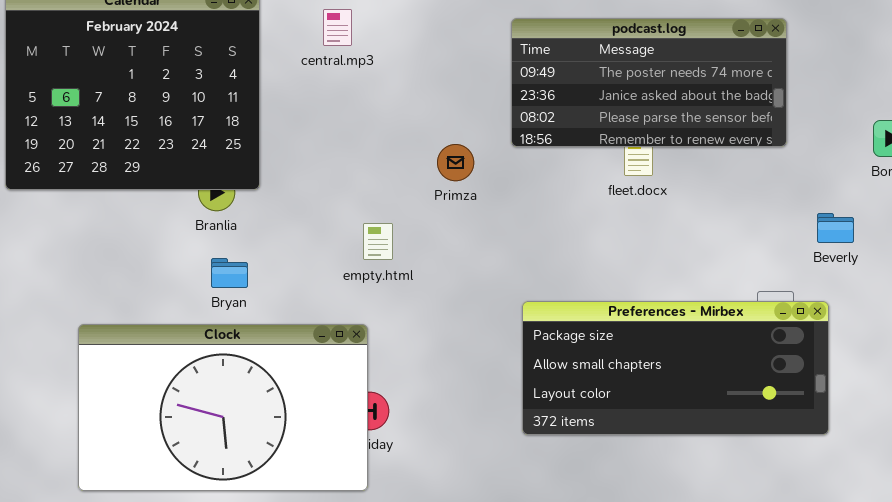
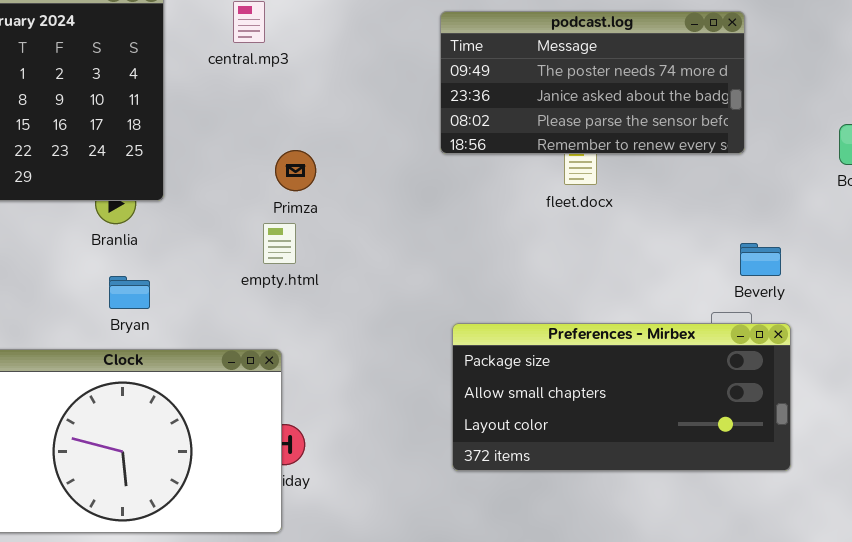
Primza: [437,144,474,181] -> [275,150,316,191], moved
Beverly: [817,213,854,243] -> [740,243,781,276], moved
empty.html: [363,223,393,260] -> [263,223,296,264], moved

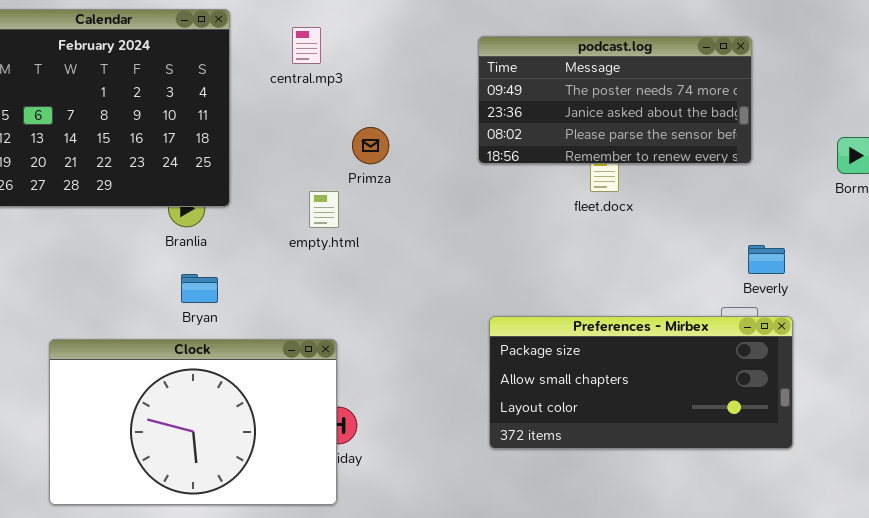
Primza: [275,150,316,191] -> [352,127,389,164], moved
empty.html: [263,223,296,264] -> [309,191,339,228], moved

